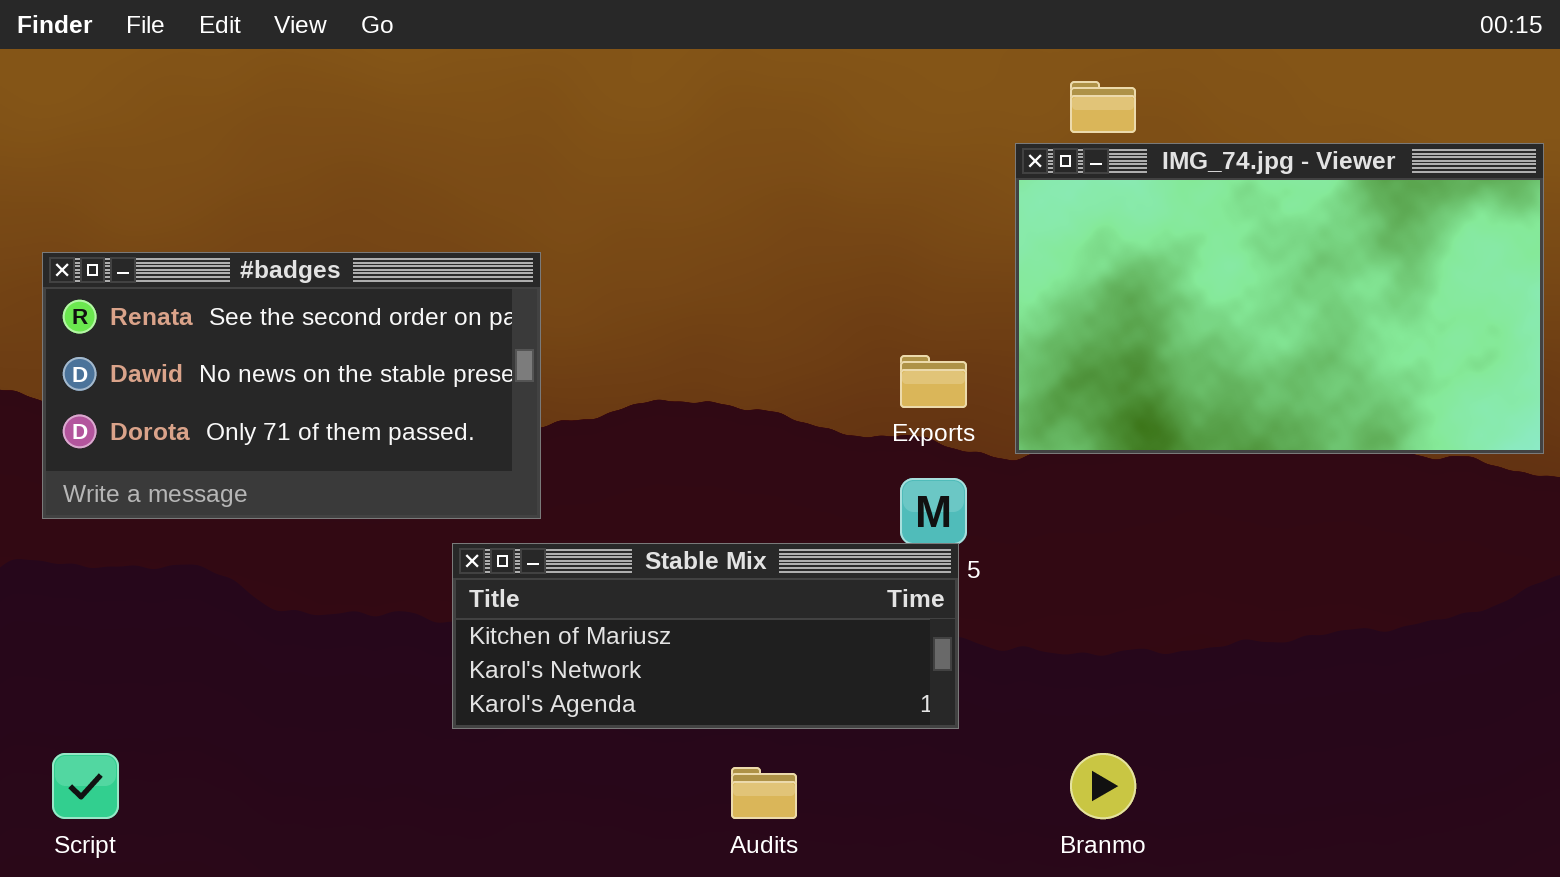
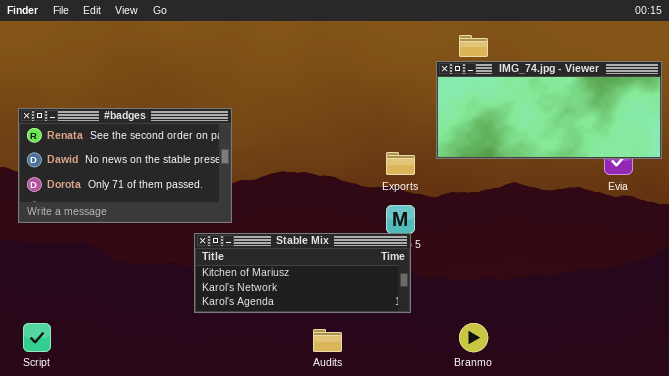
IMG_74.jpg - Viewer: [1015,143,1544,454] -> [436,61,662,159], resized

